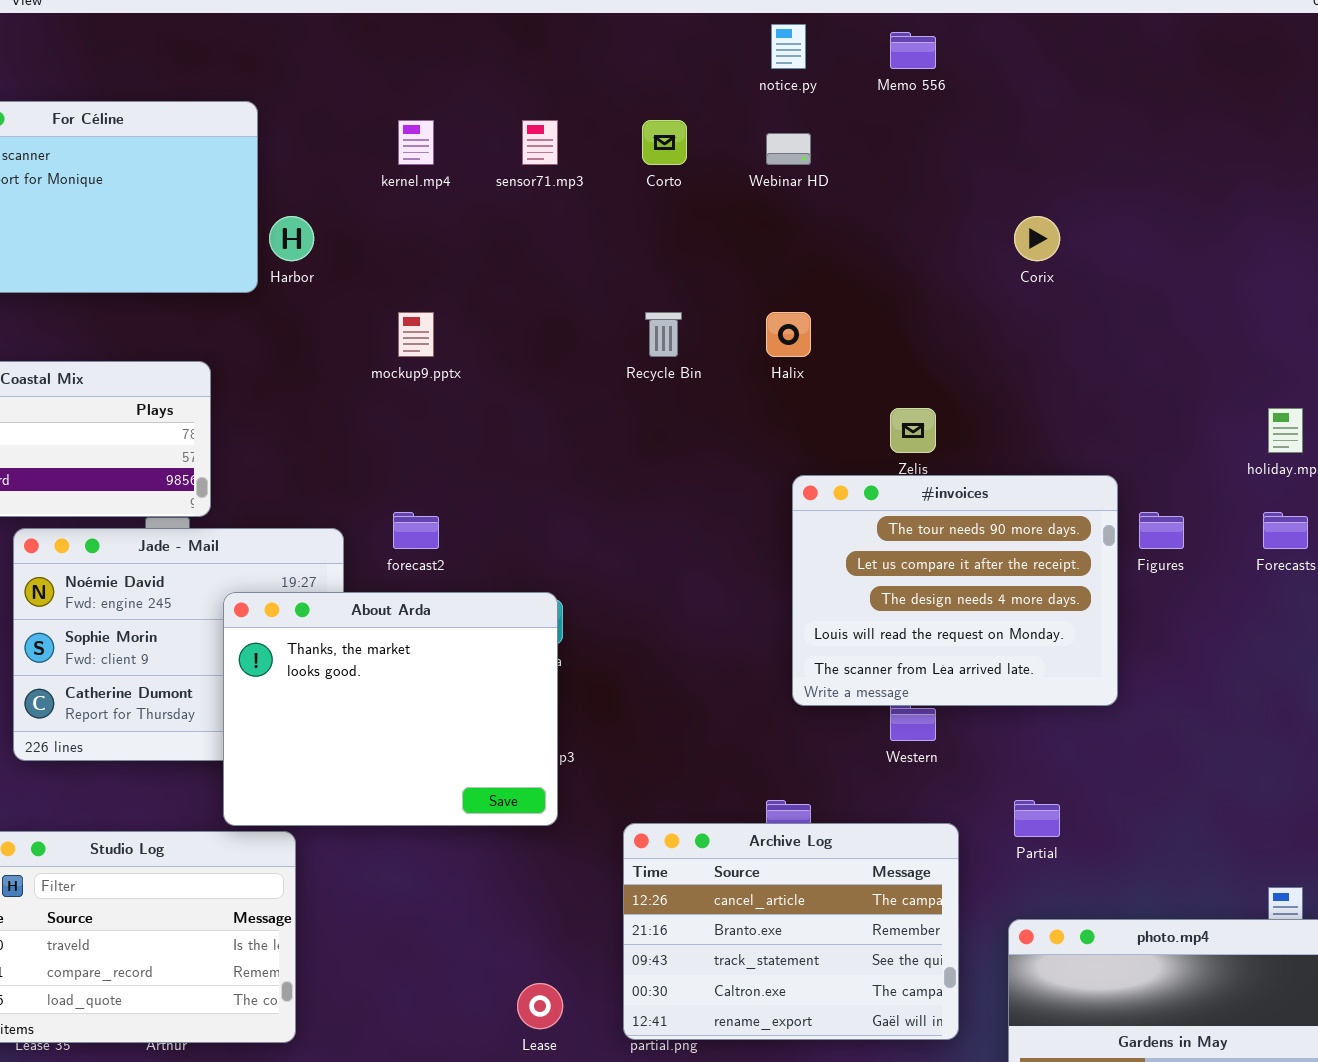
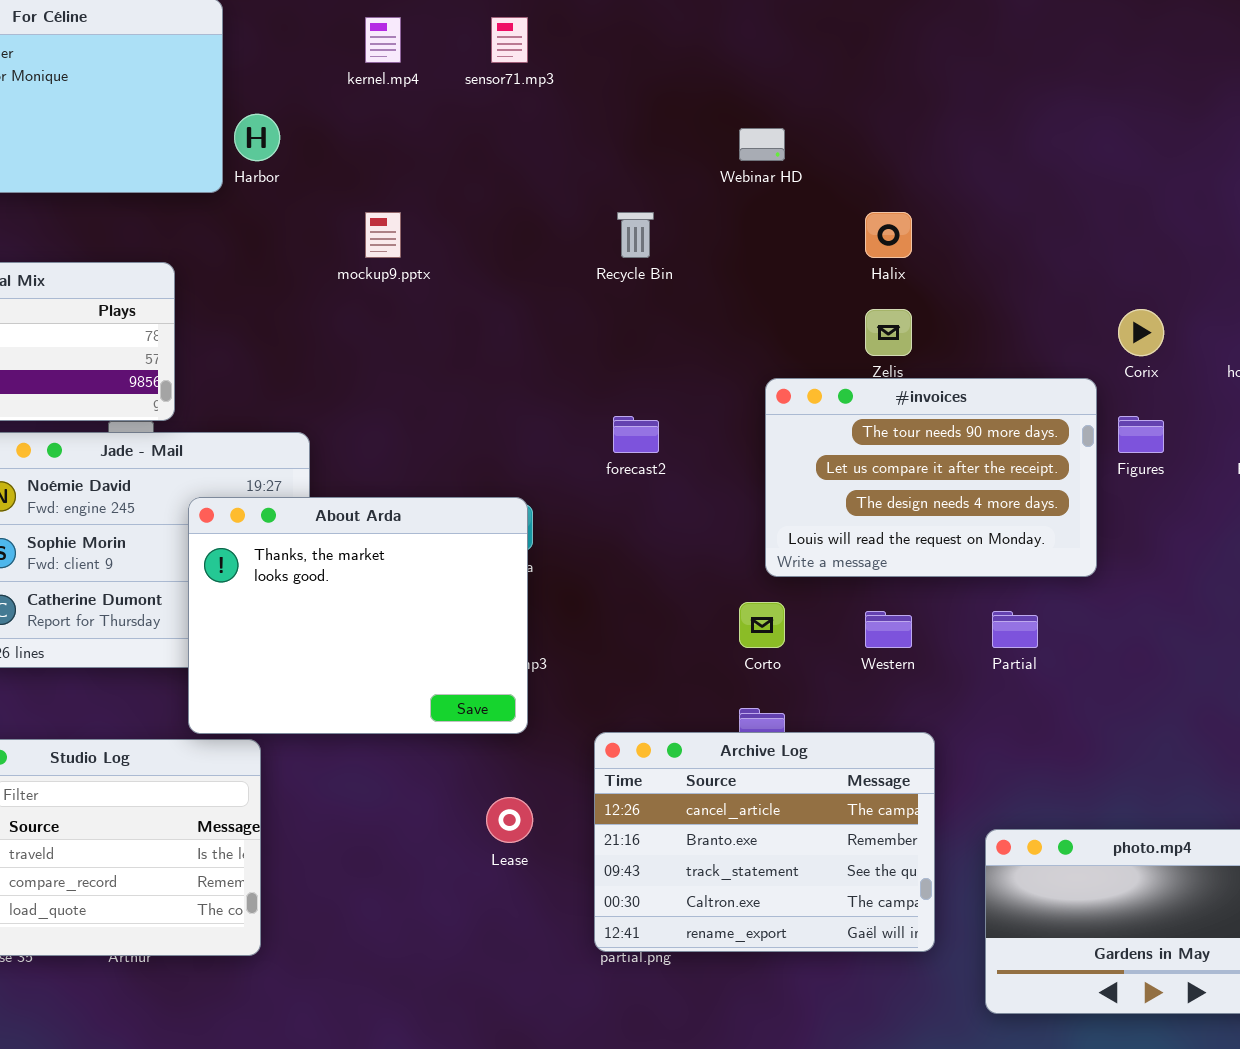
Corto: [642,120,687,165] -> [739,602,785,648], moved
Webinar HD: [766,133,811,165] -> [739,128,785,161], moved
Corix: [1014,216,1060,261] -> [1118,309,1164,356], moved
Halix: [766,312,811,357] -> [865,212,912,258], moved
#invoices: [792,475,1118,706] -> [765,378,1097,577], resized
forecast2: [393,512,439,549] -> [613,416,659,453], moved
Partial: [1014,800,1060,837] -> [992,611,1038,648], moved
Lease: [517,983,563,1029] -> [486,797,533,843], moved

